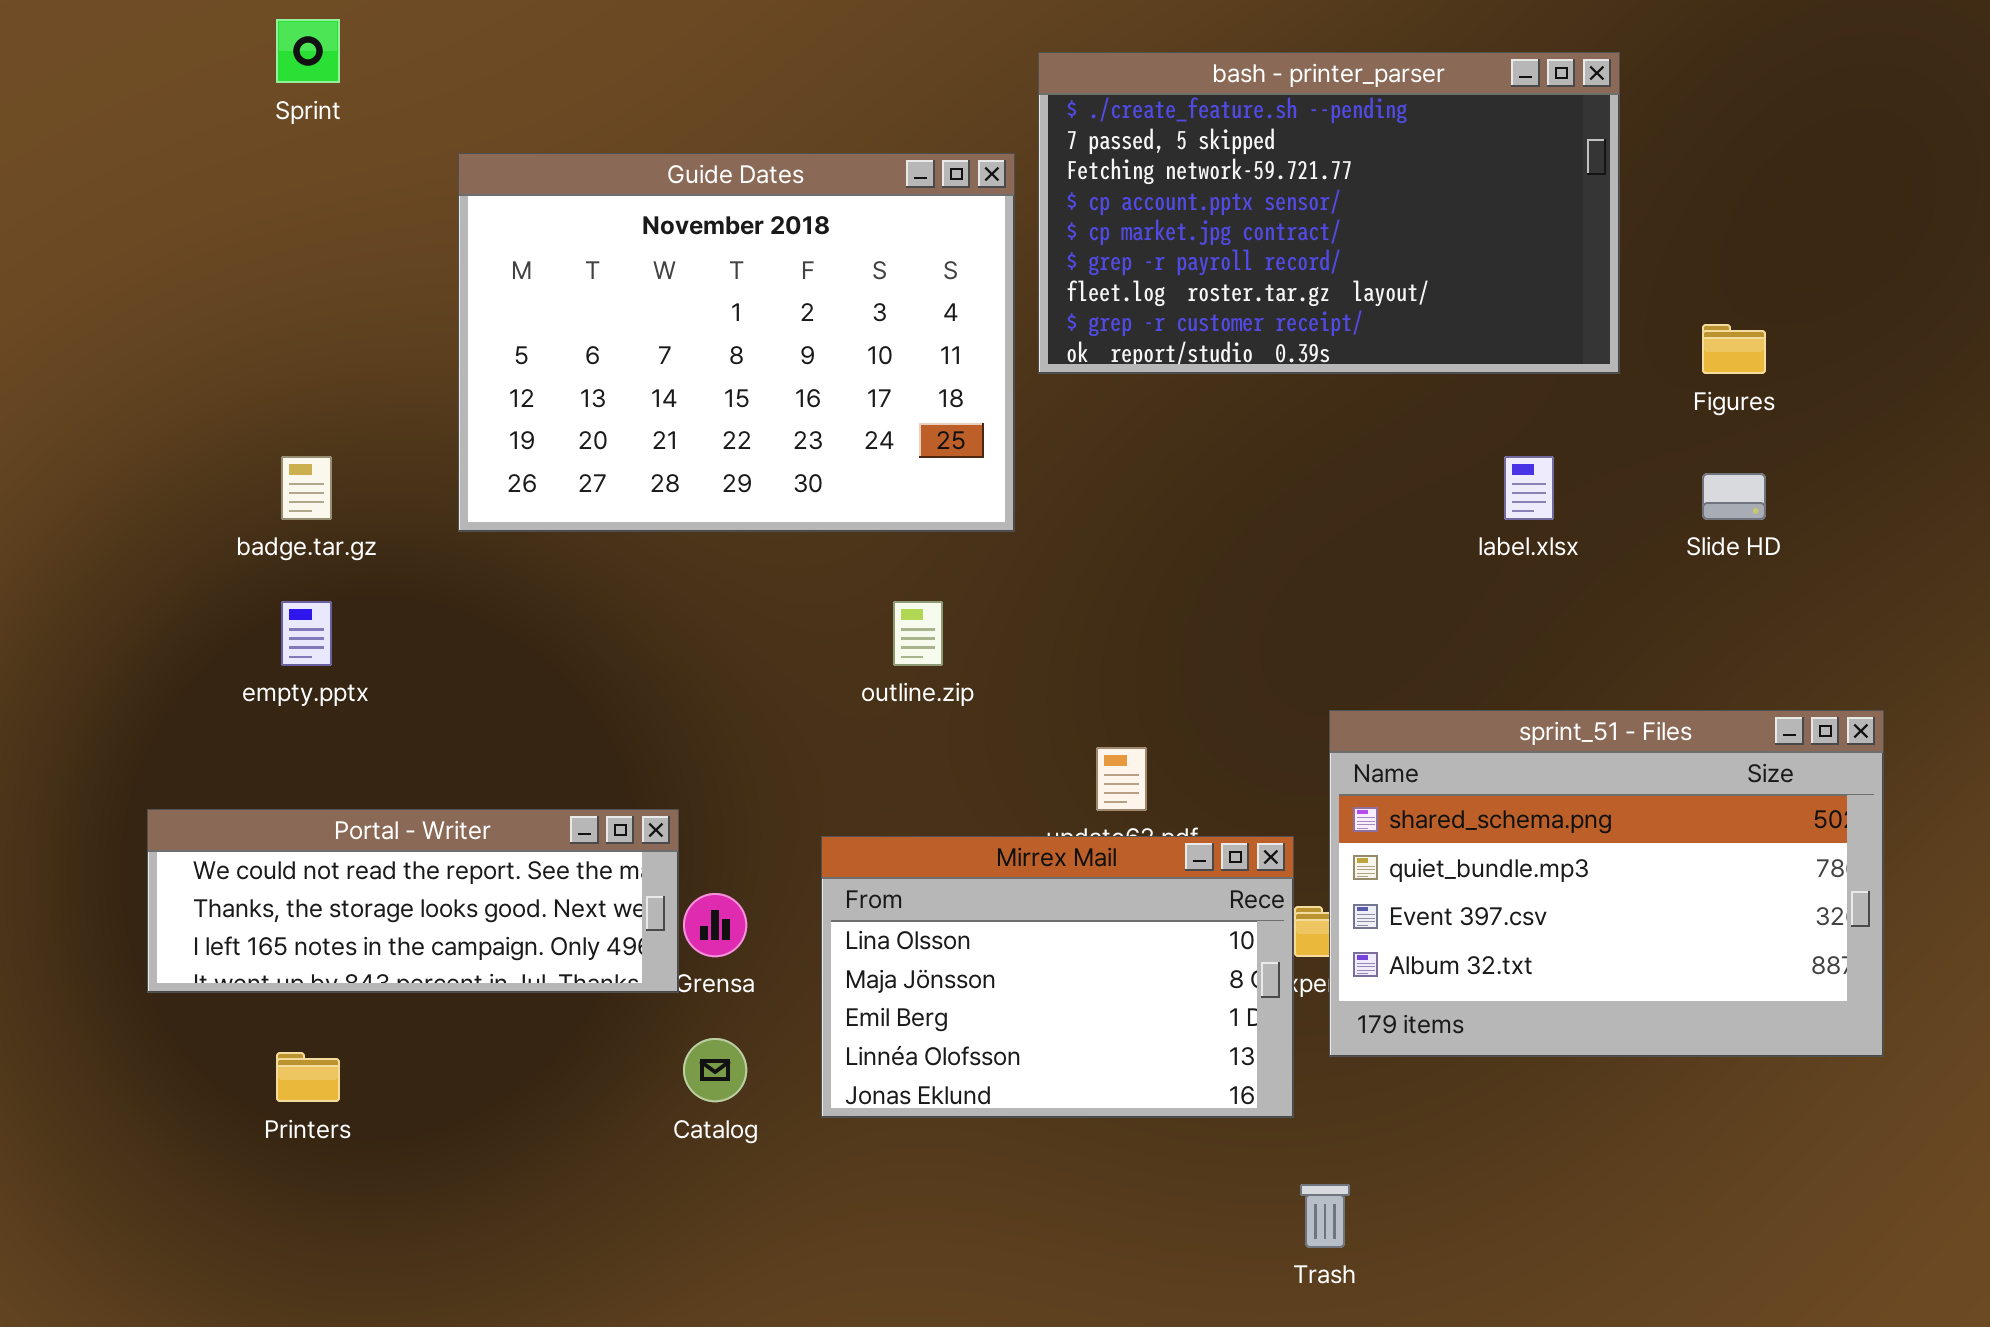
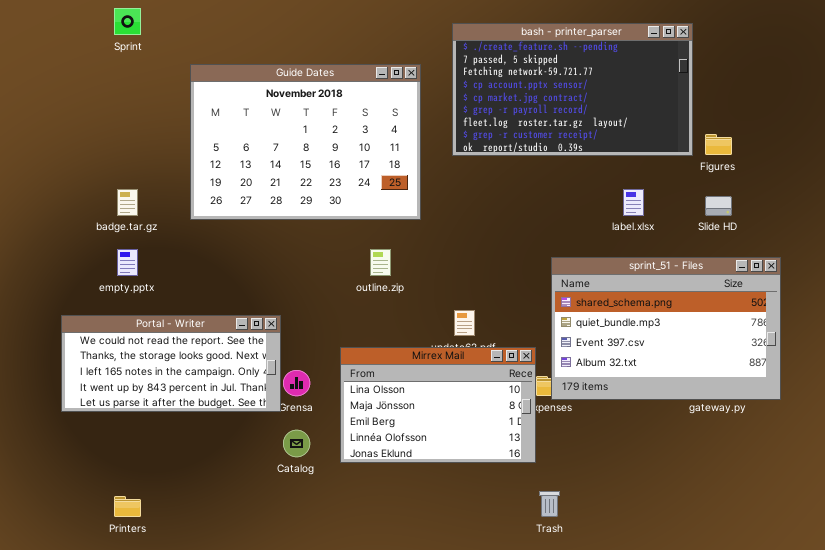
bash - printer_parser: [1038,52,1620,374] -> [452,23,693,156], moved
sprint_51 - Files: [1329,710,1884,1057] -> [551,257,781,400], moved
Portal - Writer: [147,809,679,993] -> [61,315,281,412], resized
Printers: [276,1052,340,1102] -> [114,496,141,517], moved

